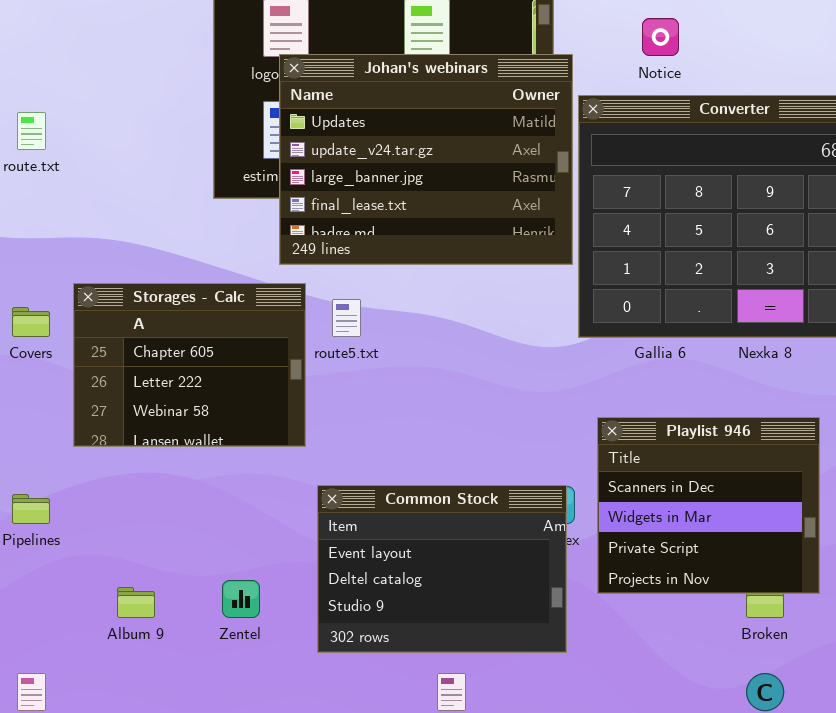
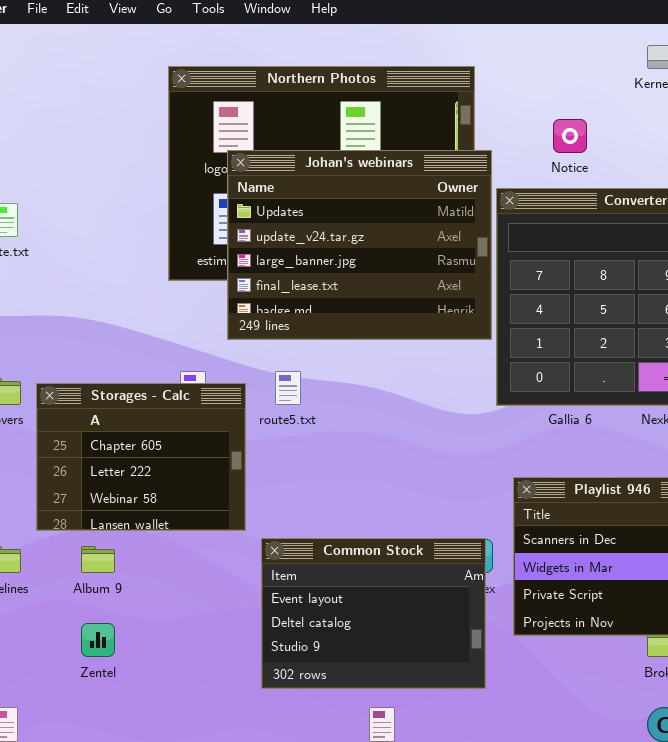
Storages - Calc: [73,283,306,447] -> [36,383,246,531], moved
Zentel: [222,580,260,618] -> [81,623,115,657], moved
Album 9: [117,587,155,618] -> [81,546,115,573], moved

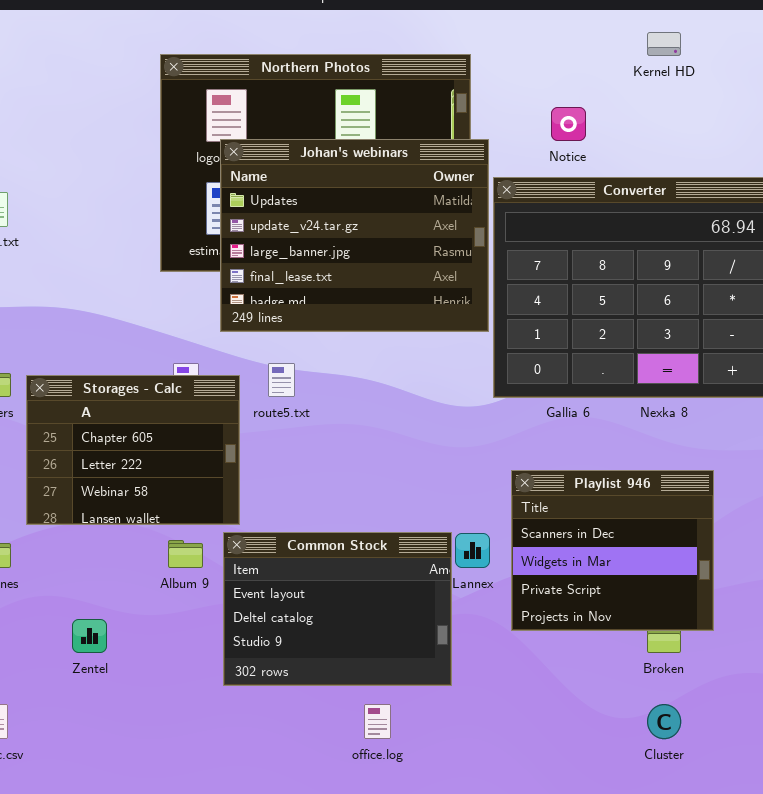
Common Stock: [261,538,486,689] -> [223,532,452,686], moved
Album 9: [81,546,115,573] -> [168,540,203,568], moved

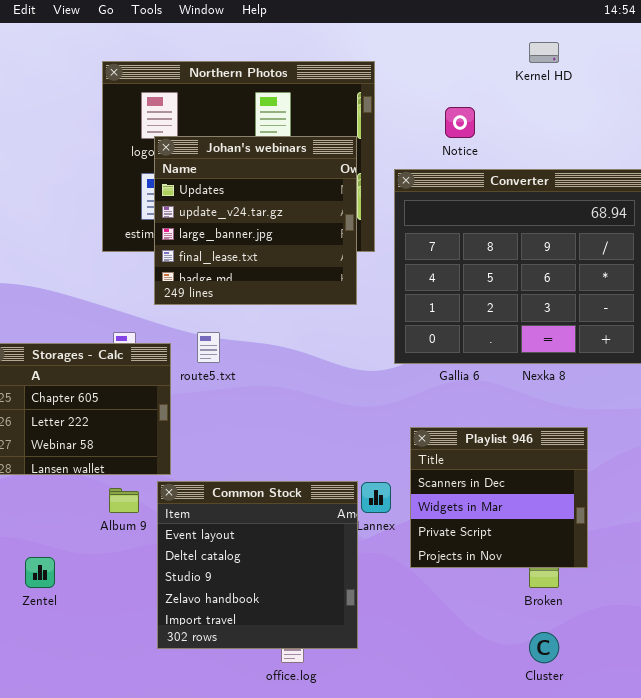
Johan's webinars: [220,139,489,332] -> [154,136,357,305], resized
Common Stock: [223,532,452,686] -> [157,481,358,649], resized

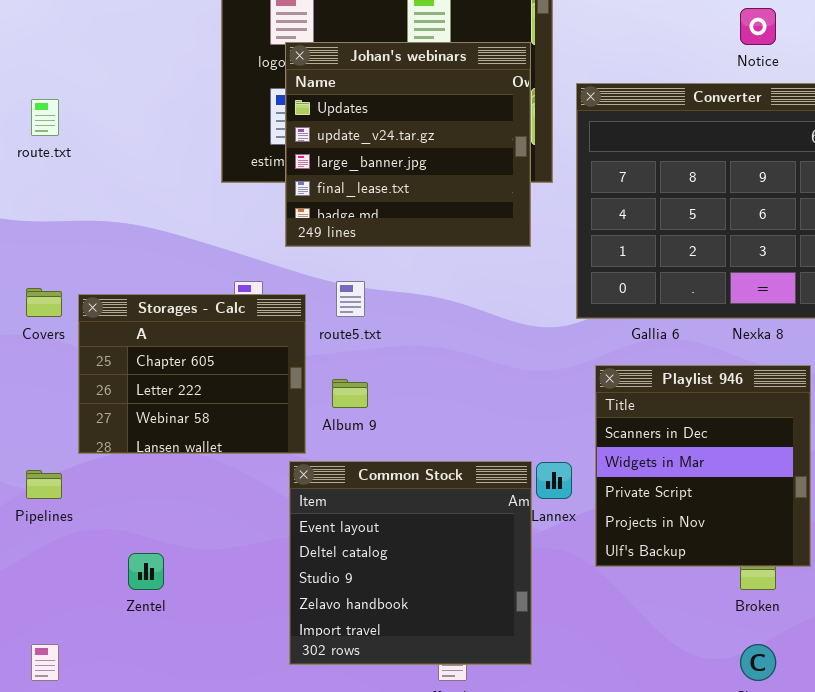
Notice: [445,107,475,138] -> [740,8,776,45], moved
Playlist 946: [410,427,588,568] -> [595,365,811,567], resized
Album 9: [109,488,139,513] -> [332,379,368,408], moved

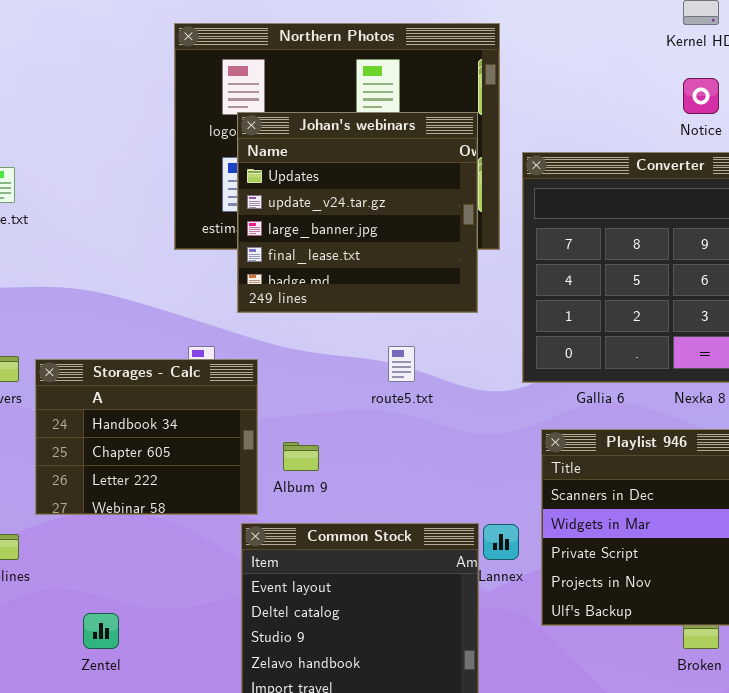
route5.txt: [336,281,365,317] -> [388,346,415,382], moved
Storages - Calc: [78,294,306,454] -> [35,359,258,515], scrolled up 1 row

